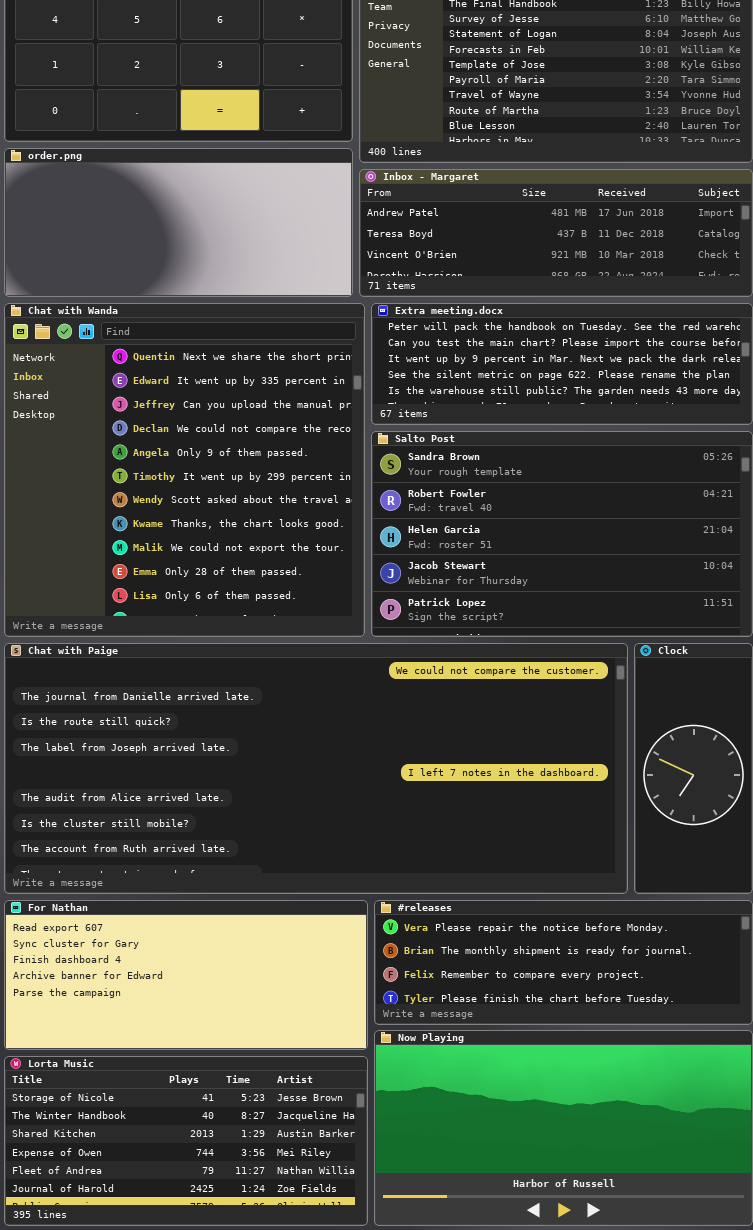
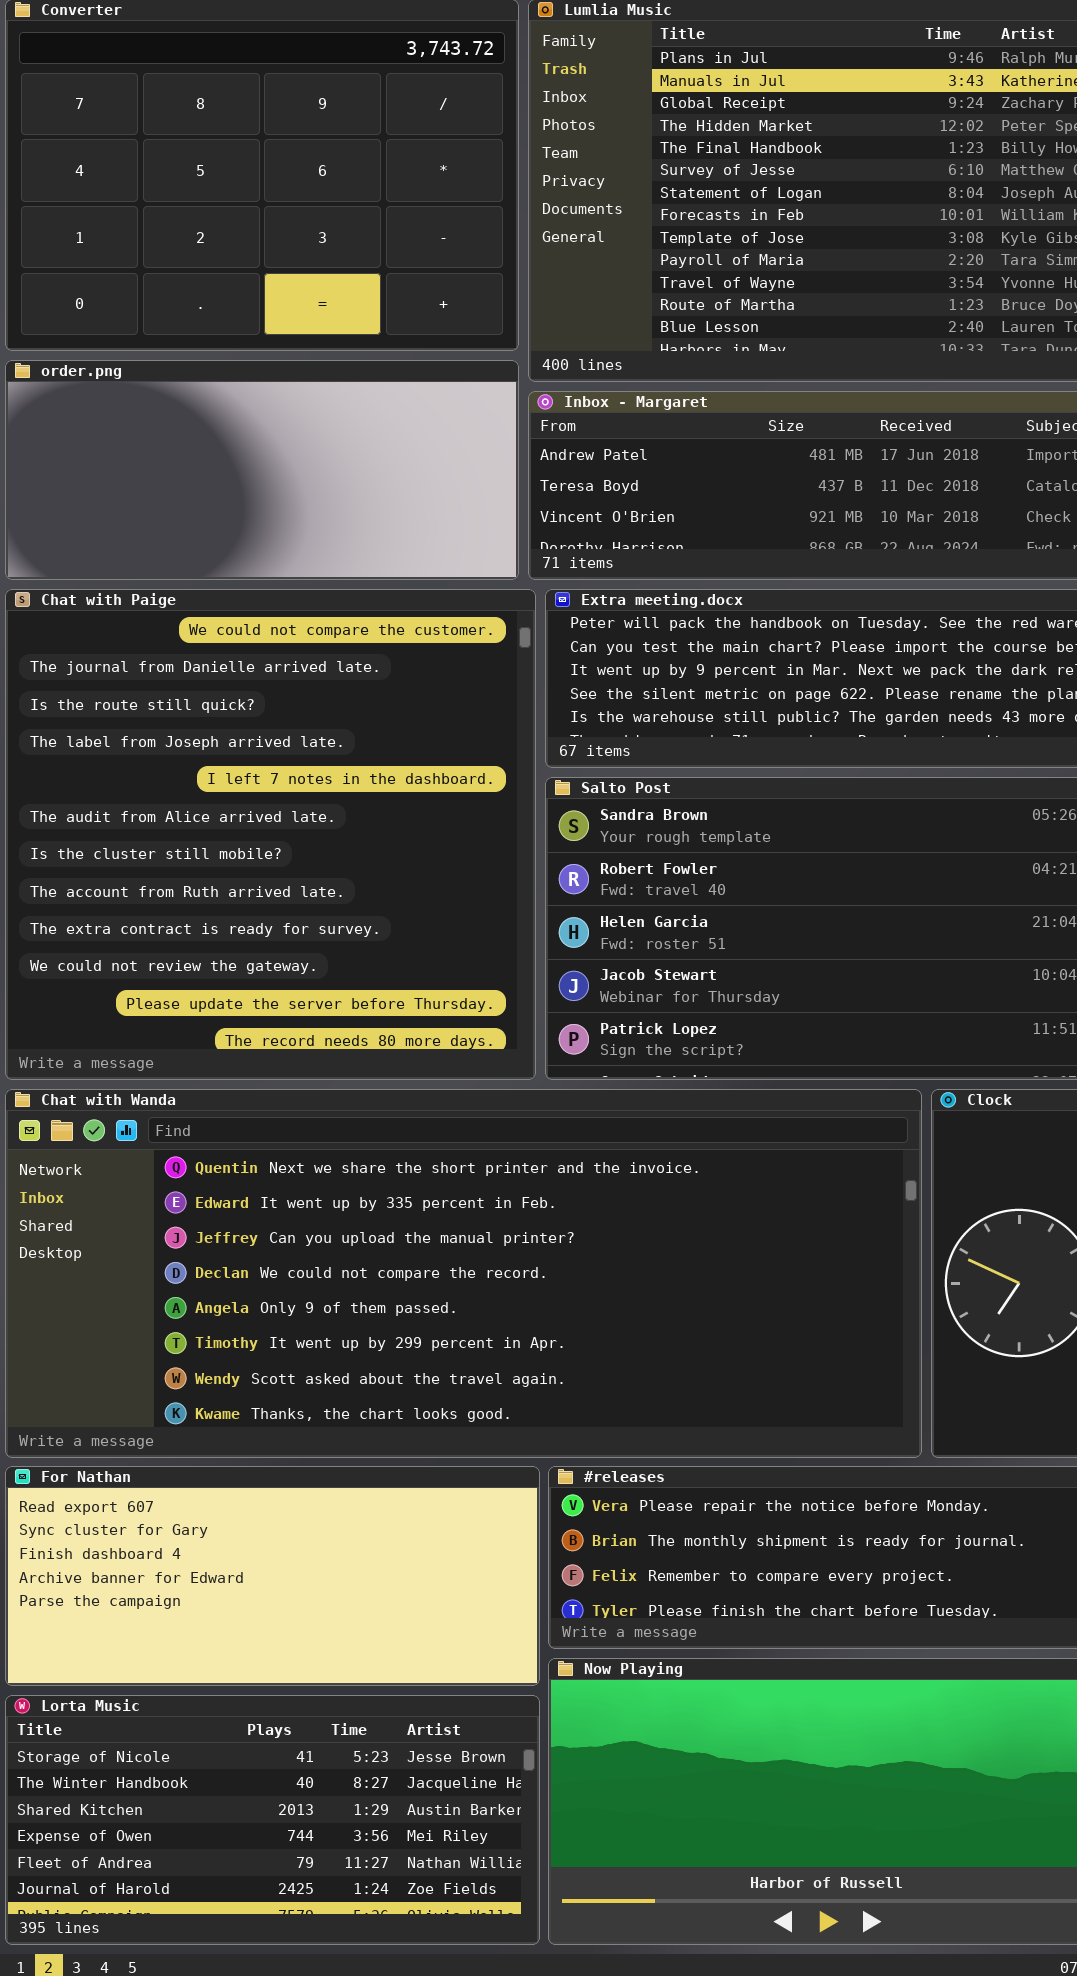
Chat with Wanda: [4,303,365,637] -> [5,1089,922,1458], moved, resized
Chat with Paige: [4,643,628,894] -> [5,589,536,1080], moved, resized

